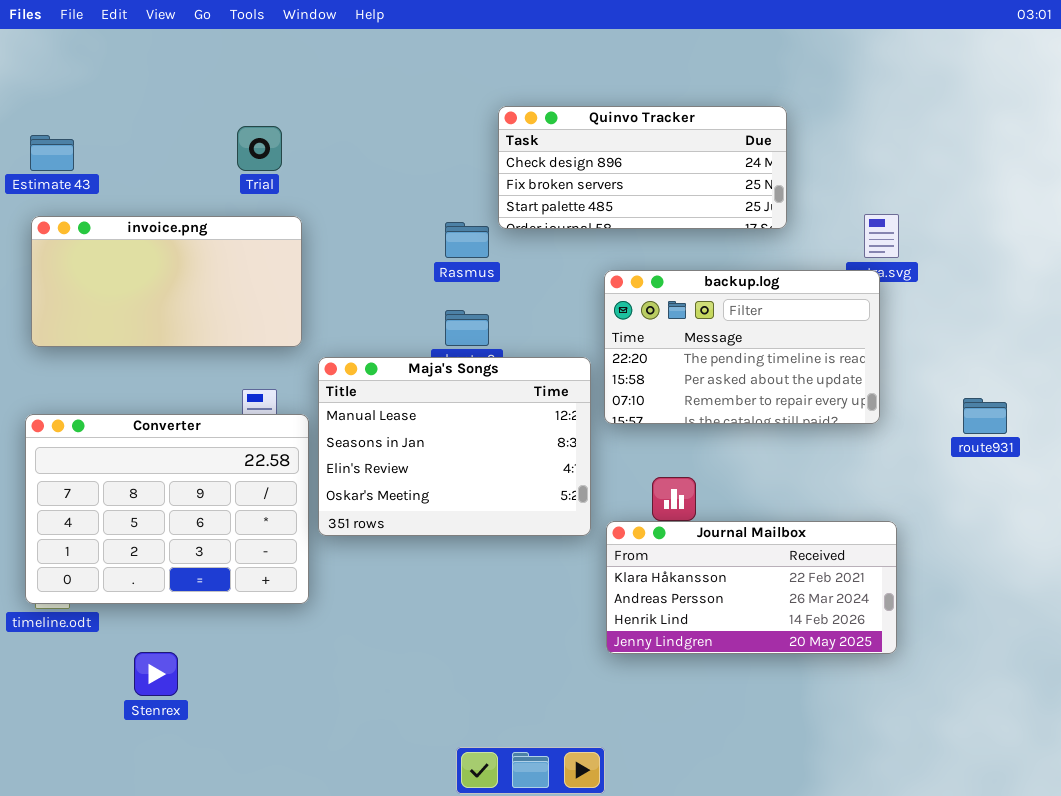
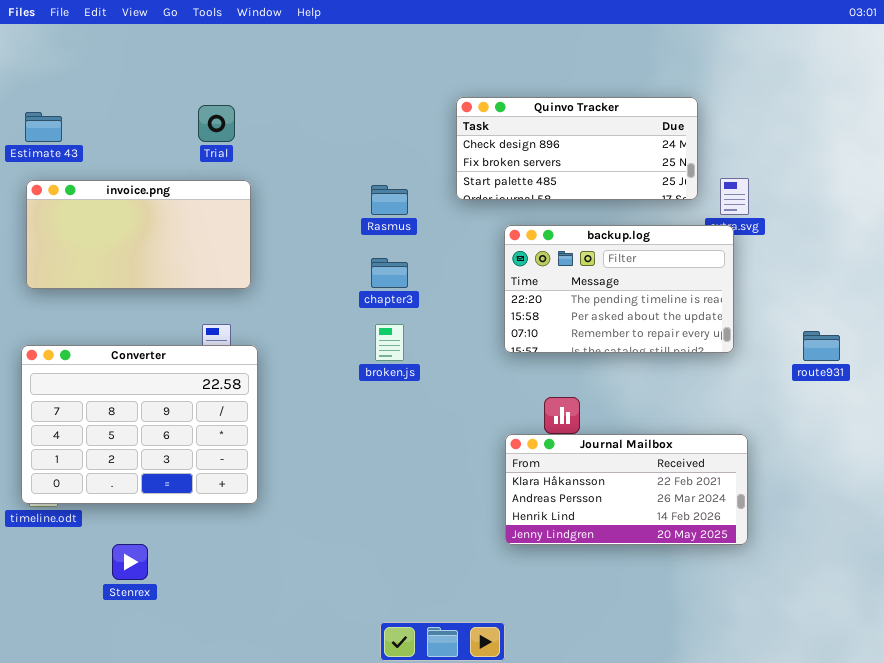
Quinvo Tracker: [498,106,787,229] -> [456,97,698,200], moved
Maja's Songs: [318,357,591,536] -> none, closed

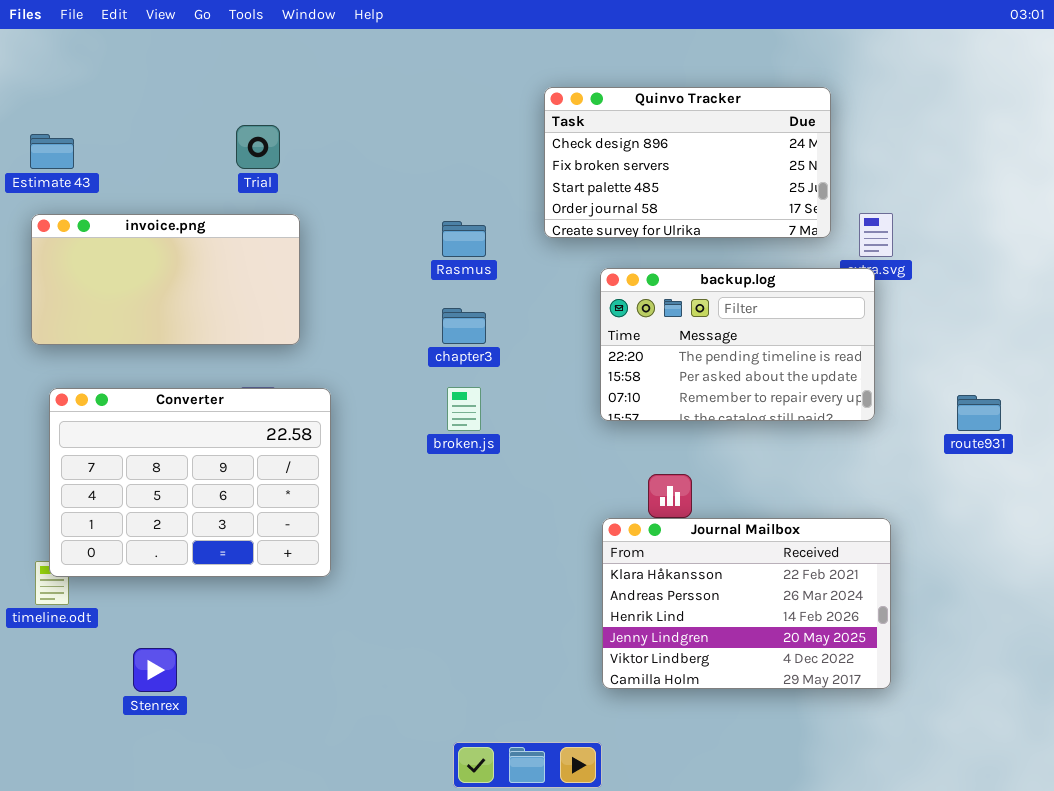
Quinvo Tracker: [456,97,698,200] -> [544,87,831,238], resized
Converter: [21,345,258,504] -> [49,388,331,577], moved
Journal Mailbox: [505,434,748,545] -> [602,518,891,689], resized

